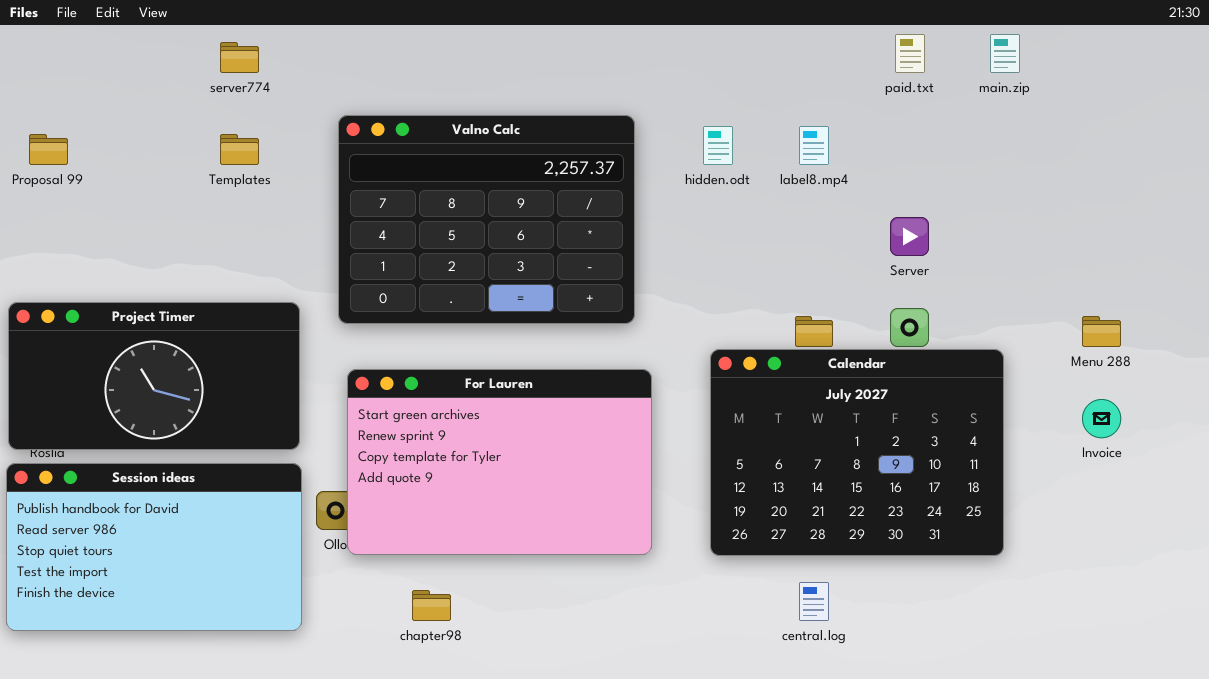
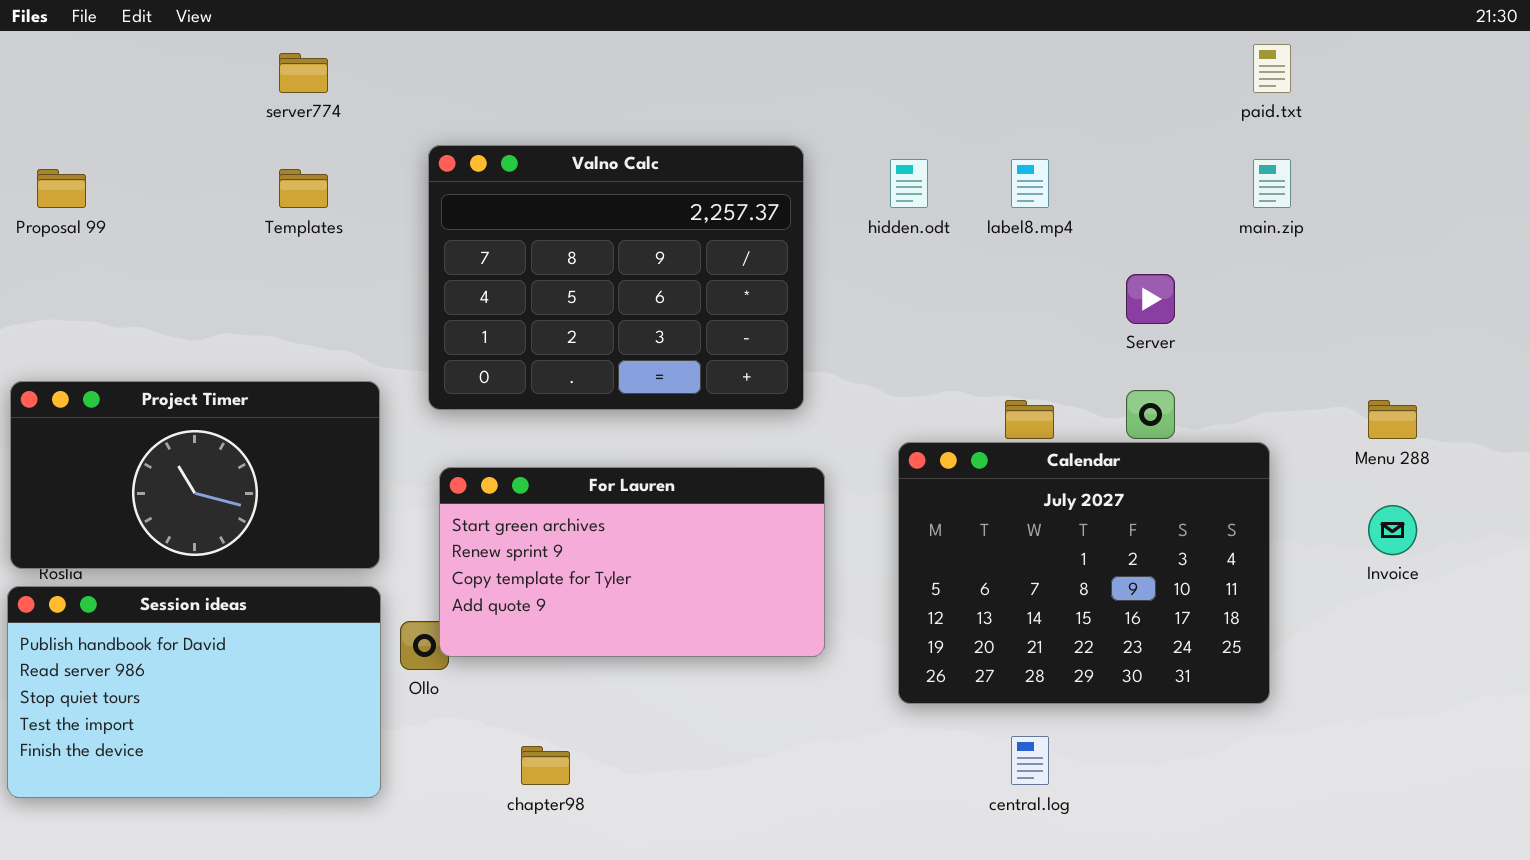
paid.txt: [895,34,925,73] -> [1253,44,1291,93], moved
main.zip: [990,34,1020,73] -> [1253,159,1291,208], moved
For Lauren: [347,369,652,555] -> [439,467,825,657], resized

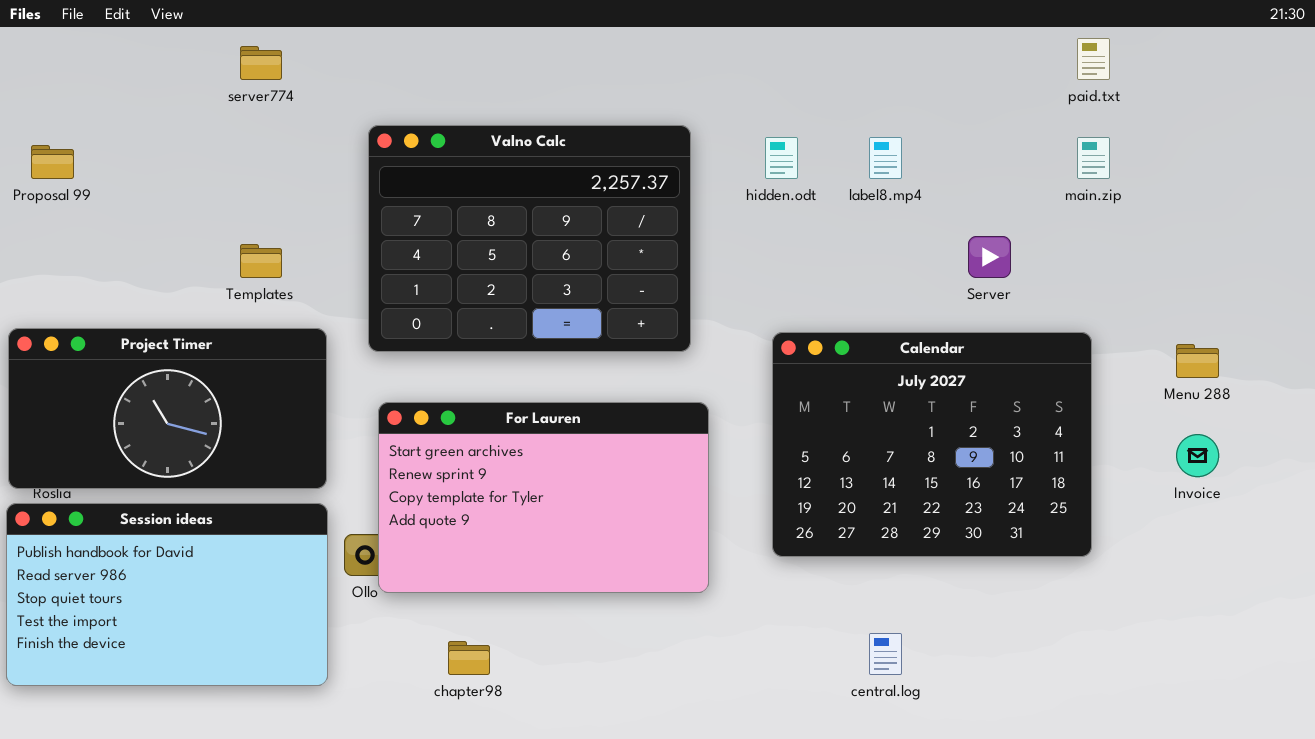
Templates: [279,169,328,208] -> [240,244,282,278], moved
Calendar: [898,442,1270,704] -> [772,332,1092,557], moved
For Lauren: [439,467,825,657] -> [378,402,709,593], resized

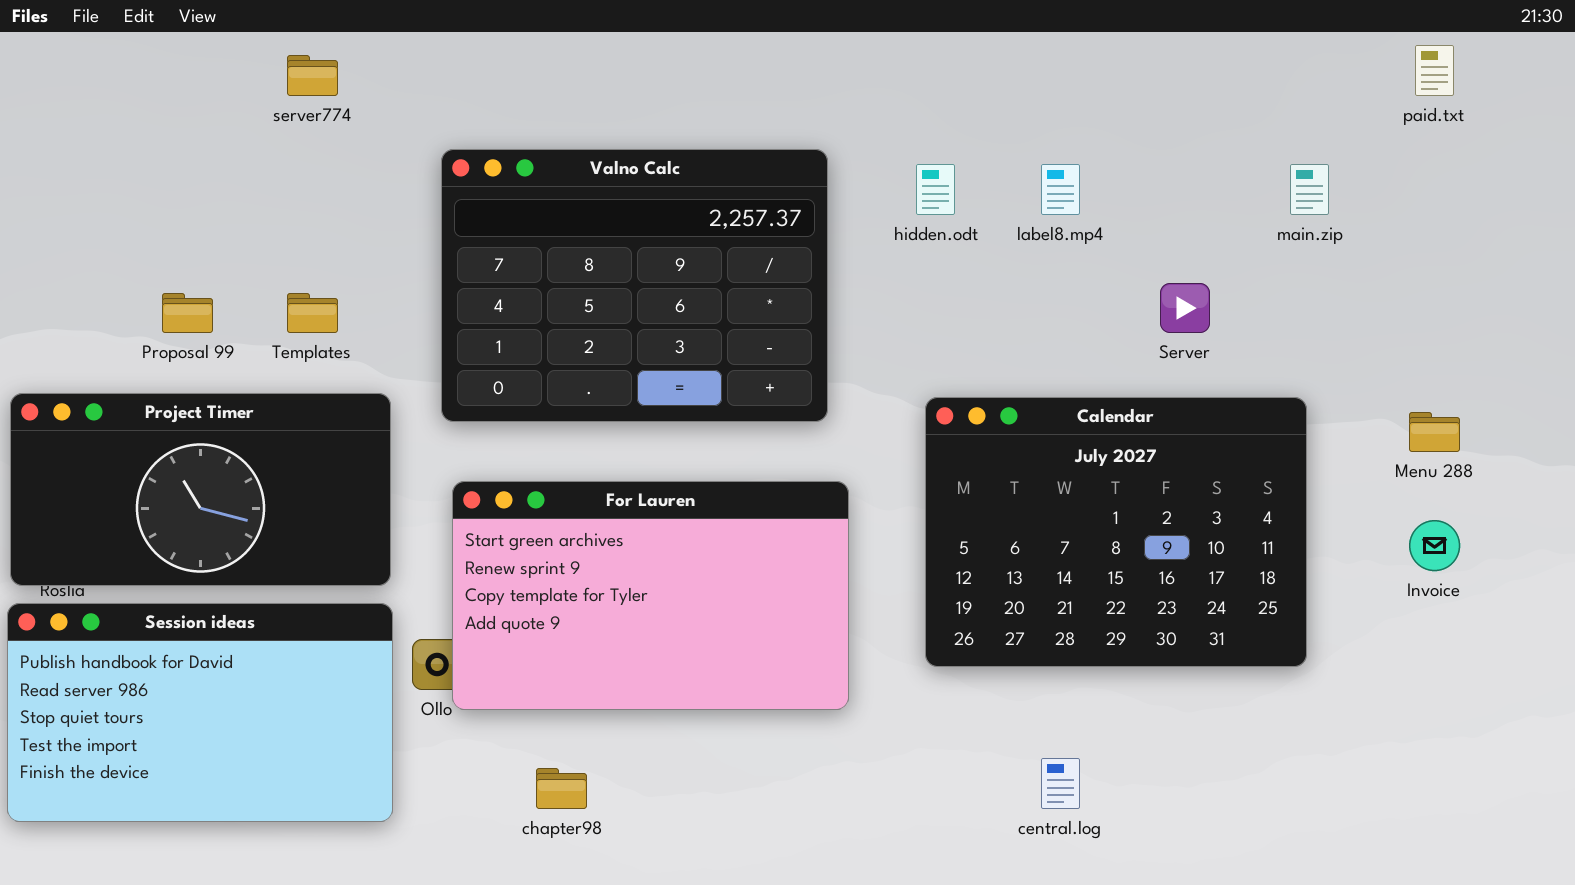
paid.txt: [1077,38,1110,80] -> [1415,45,1454,96], moved
Proposal 99: [31,145,74,179] -> [162,293,213,333], moved

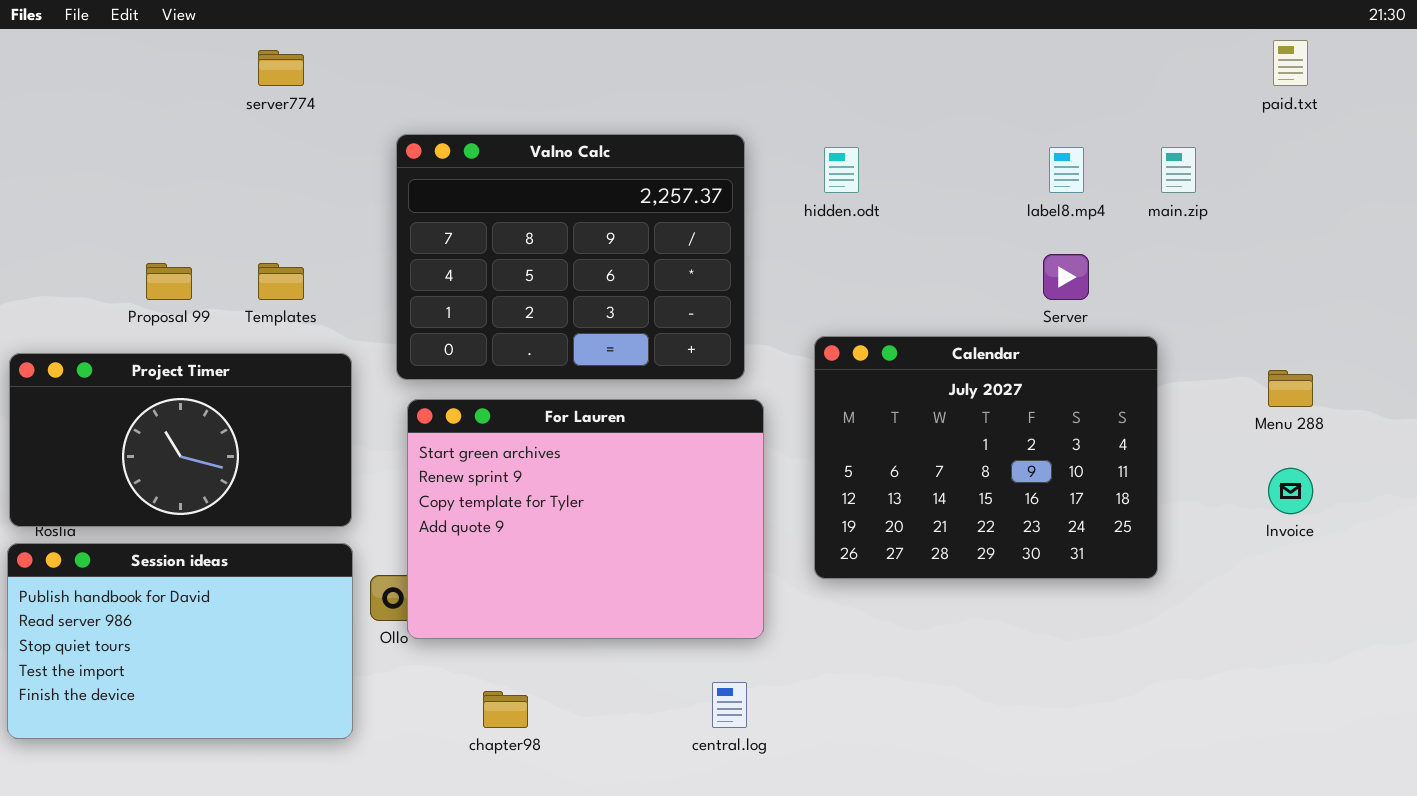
label8.mp4: [1041,164,1080,215] -> [1049,147,1084,193], moved
Calendar: [925,397,1307,667] -> [814,336,1158,579], moved
For Lauren: [452,481,849,710] -> [407,399,764,639], resized
central.log: [1041,758,1080,809] -> [712,682,747,728], moved

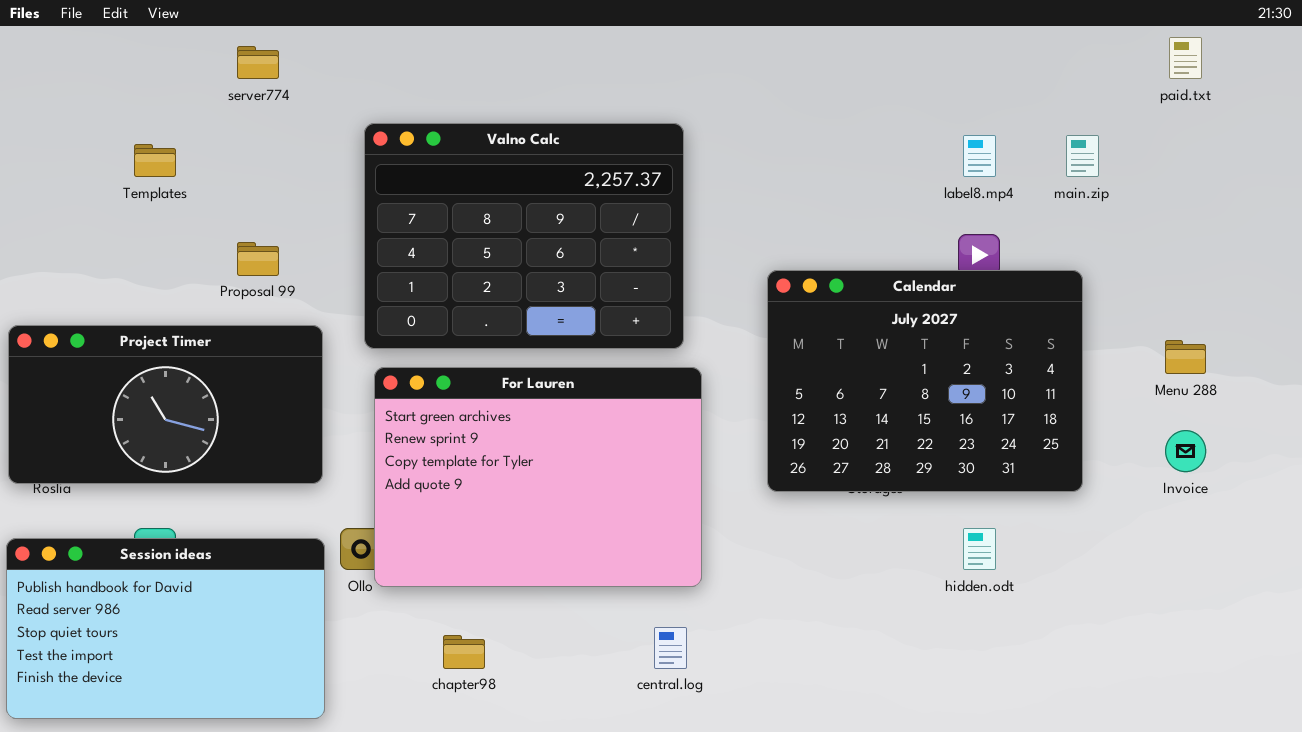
hidden.odt: [824,147,859,193] -> [963,528,996,570], moved
Proposal 99: [146,263,192,300] -> [237,242,279,276], moved
Templates: [258,263,304,300] -> [134,144,176,177], moved
Calendar: [814,336,1158,579] -> [767,270,1083,492], moved
Session ideas: [7,543,353,739] -> [6,538,325,719], moved

